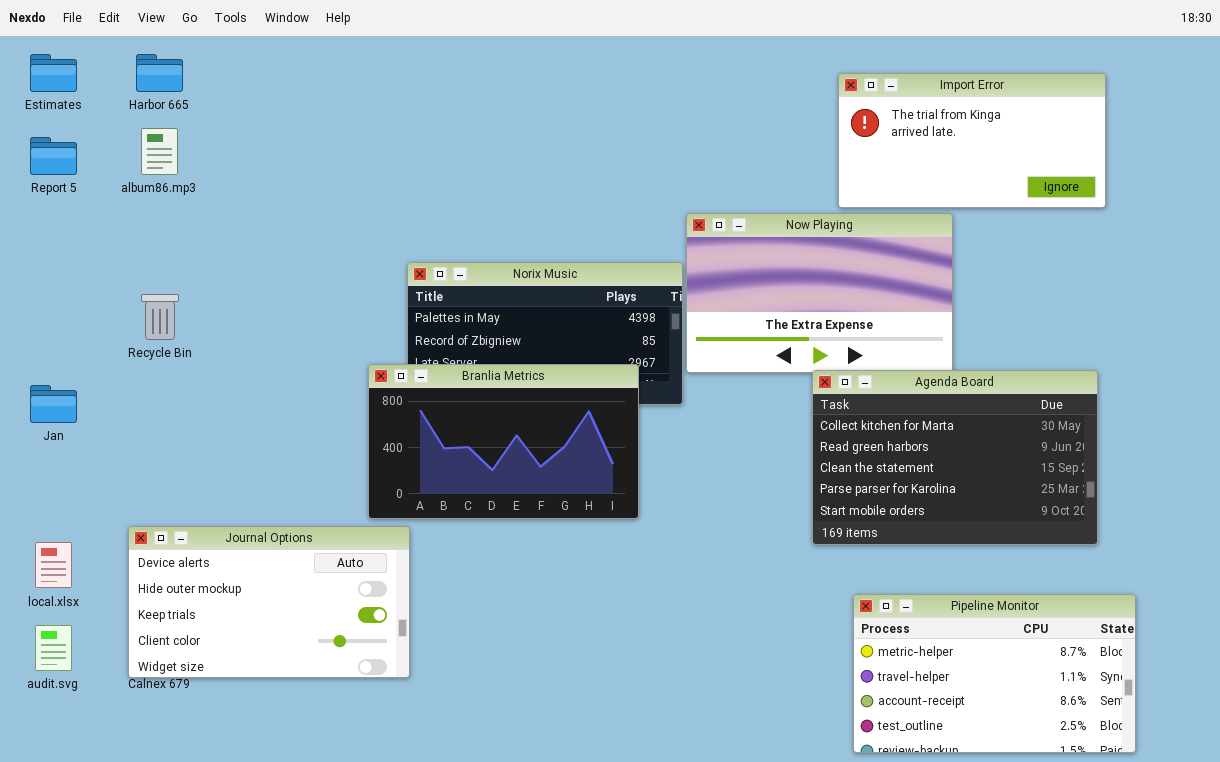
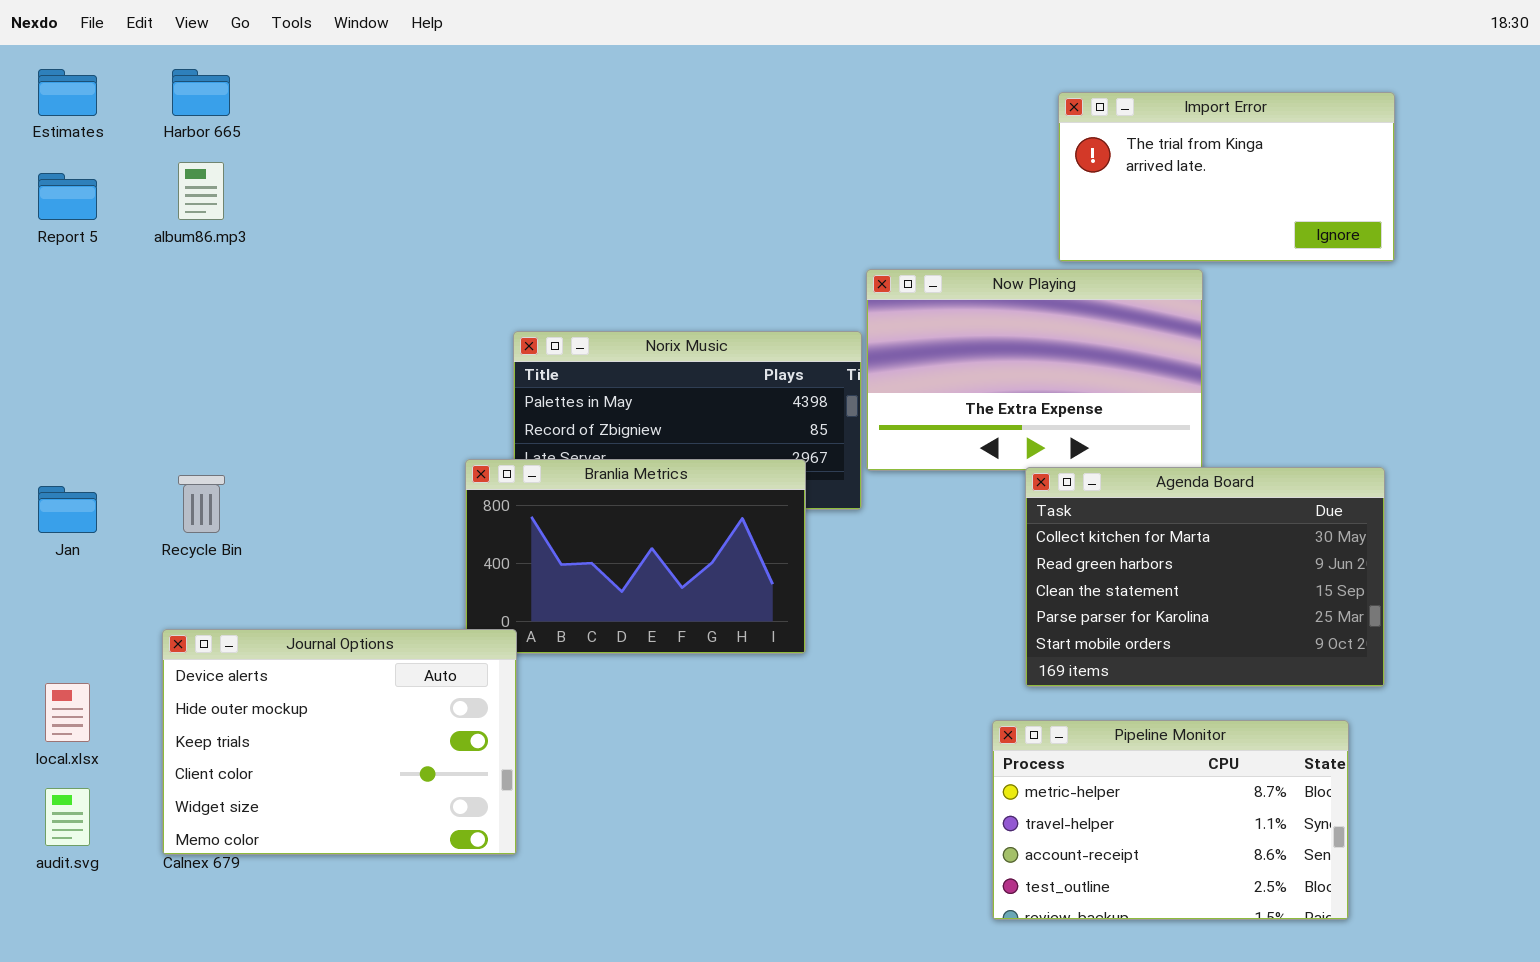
Recycle Bin: [141,294,179,340] -> [178,475,225,533], moved
Journal Options: [128,526,410,678] -> [162,629,517,855], resized
Pipeline Monitor: [853,594,1136,753] -> [992,720,1349,920], moved

